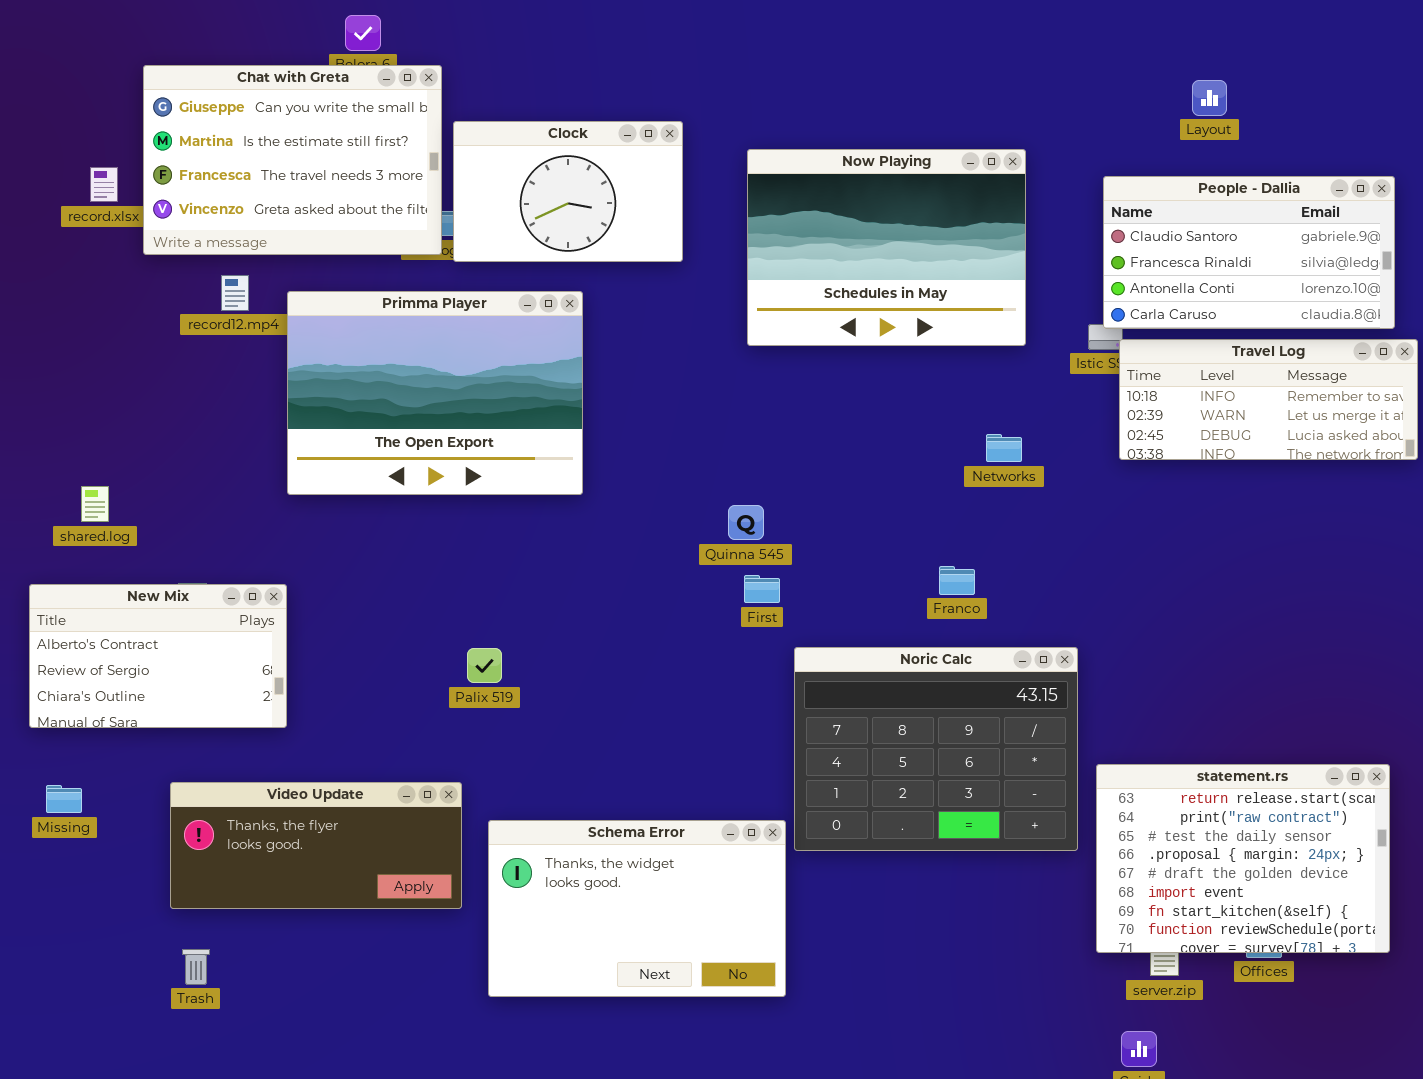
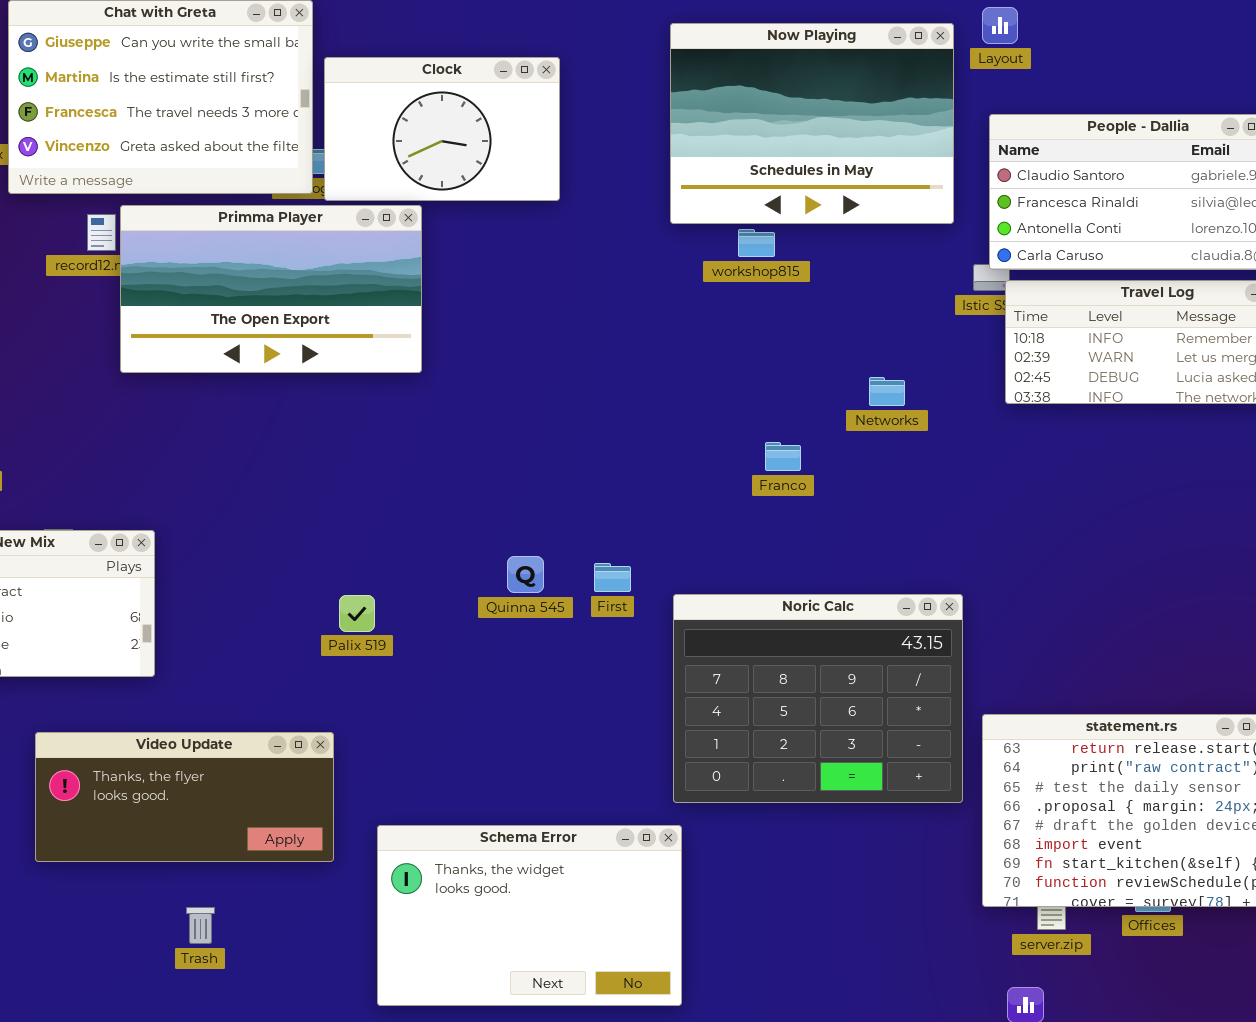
Layout: [1192,80,1227,116] -> [982,7,1018,44], moved
Now Playing: [747,149,1026,346] -> [670,23,954,224], moved
Primma Player: [287,291,583,495] -> [120,205,422,373], moved, resized
Quinna 545: [728,505,764,540] -> [507,556,544,593], moved
Franco: [939,566,975,595] -> [765,442,801,471], moved
First: [744,575,780,603] -> [594,563,631,592], moved
Schema Error: [488,820,786,997] -> [377,825,682,1006], moved
Trash: [182,949,210,985] -> [186,907,215,944], moved

